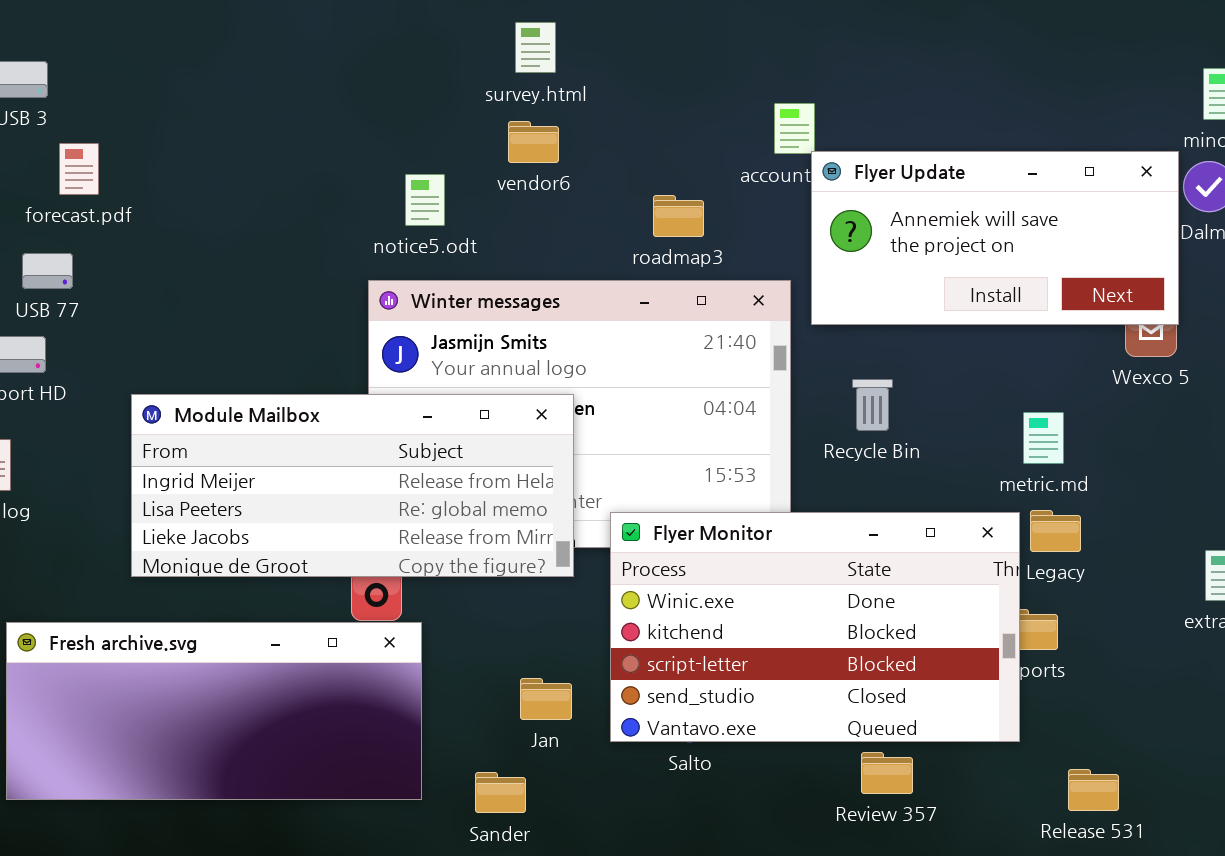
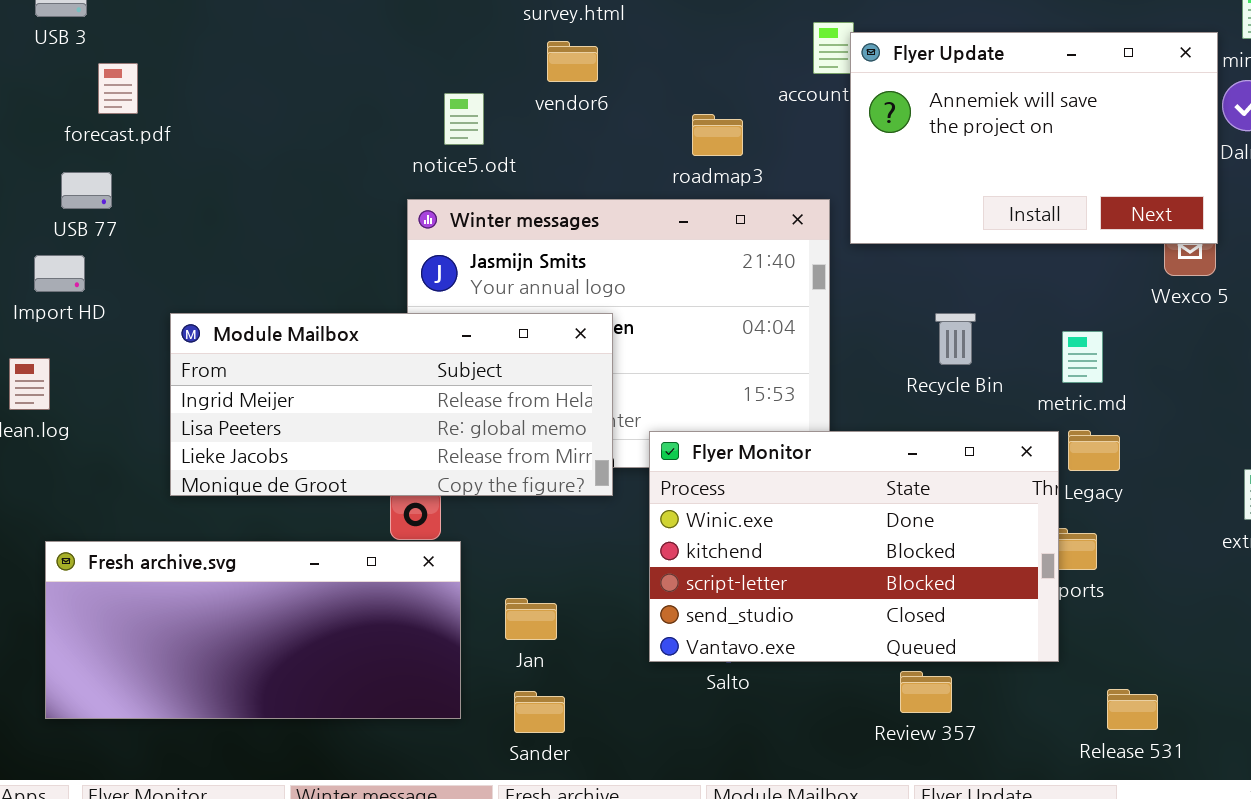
Flyer Update: [811,151,1179,325] -> [850,32,1218,244], resized
Recycle Bin: [852,379,893,431] -> [935,313,976,365], moved
Jan: [520,678,572,720] -> [505,598,557,640], moved

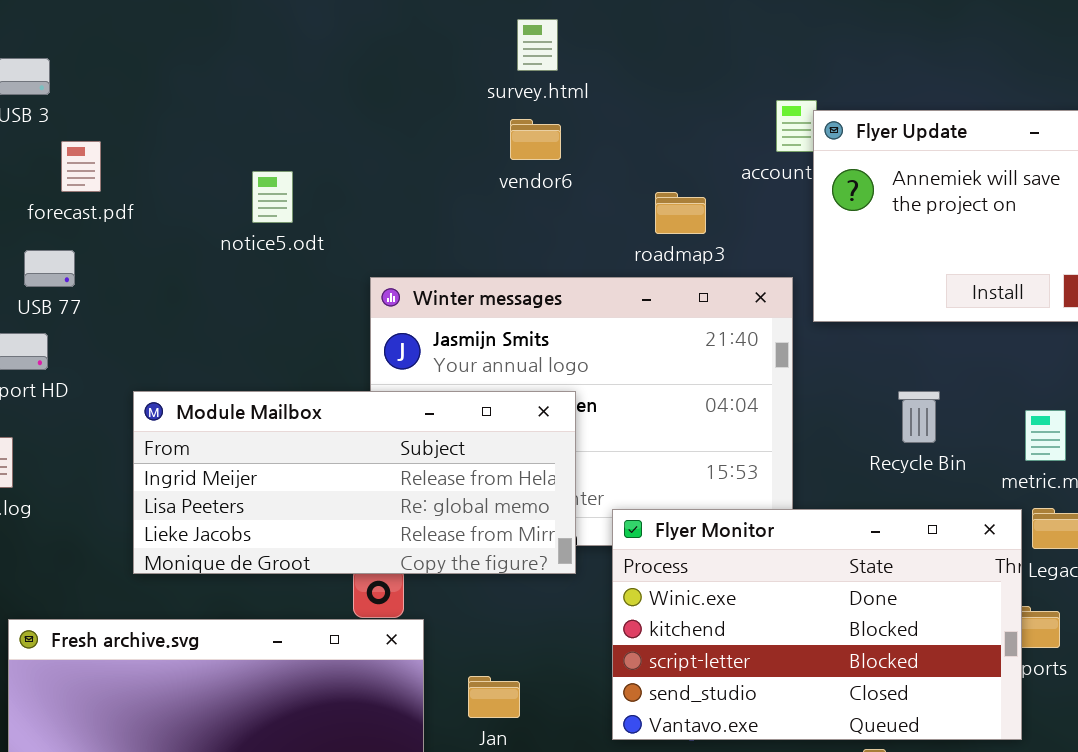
notice5.odt: [444,93,484,145] -> [252,171,293,223], moved

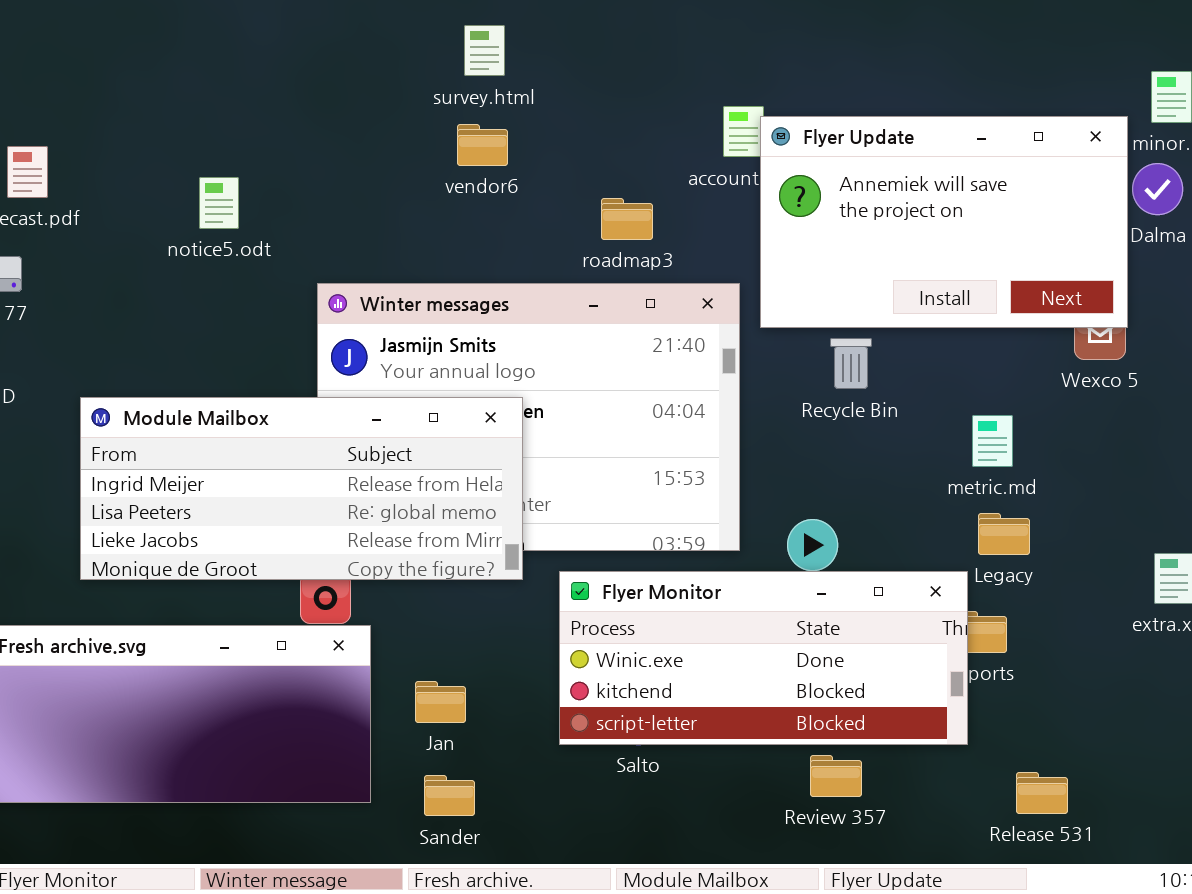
Recycle Bin: [898,391,940,443] -> [830,338,872,389], moved
Flyer Monitor: [612,509,1022,740] -> [559,571,968,745], resized

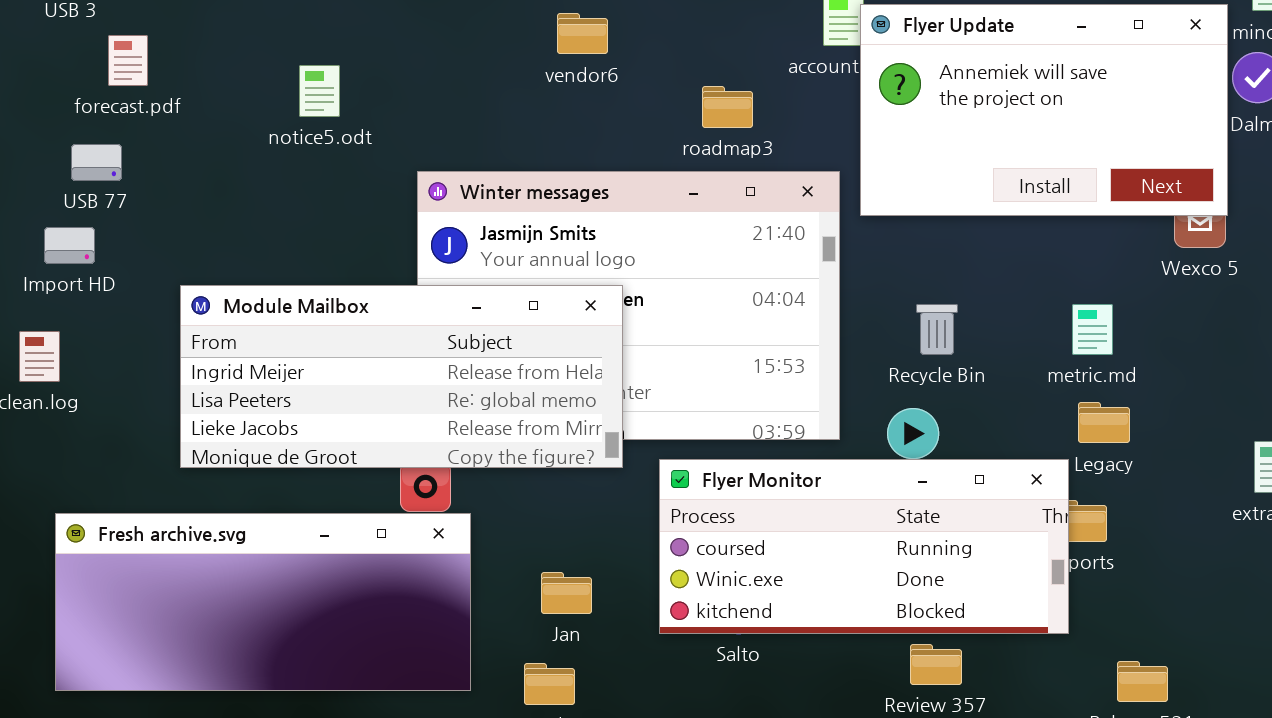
Recycle Bin: [830,338,872,389] -> [916,304,958,355], moved
Flyer Monitor: [559,571,968,745] -> [659,459,1069,634], scrolled up 1 row
Jan: [415,681,466,723] -> [541,572,592,614], moved

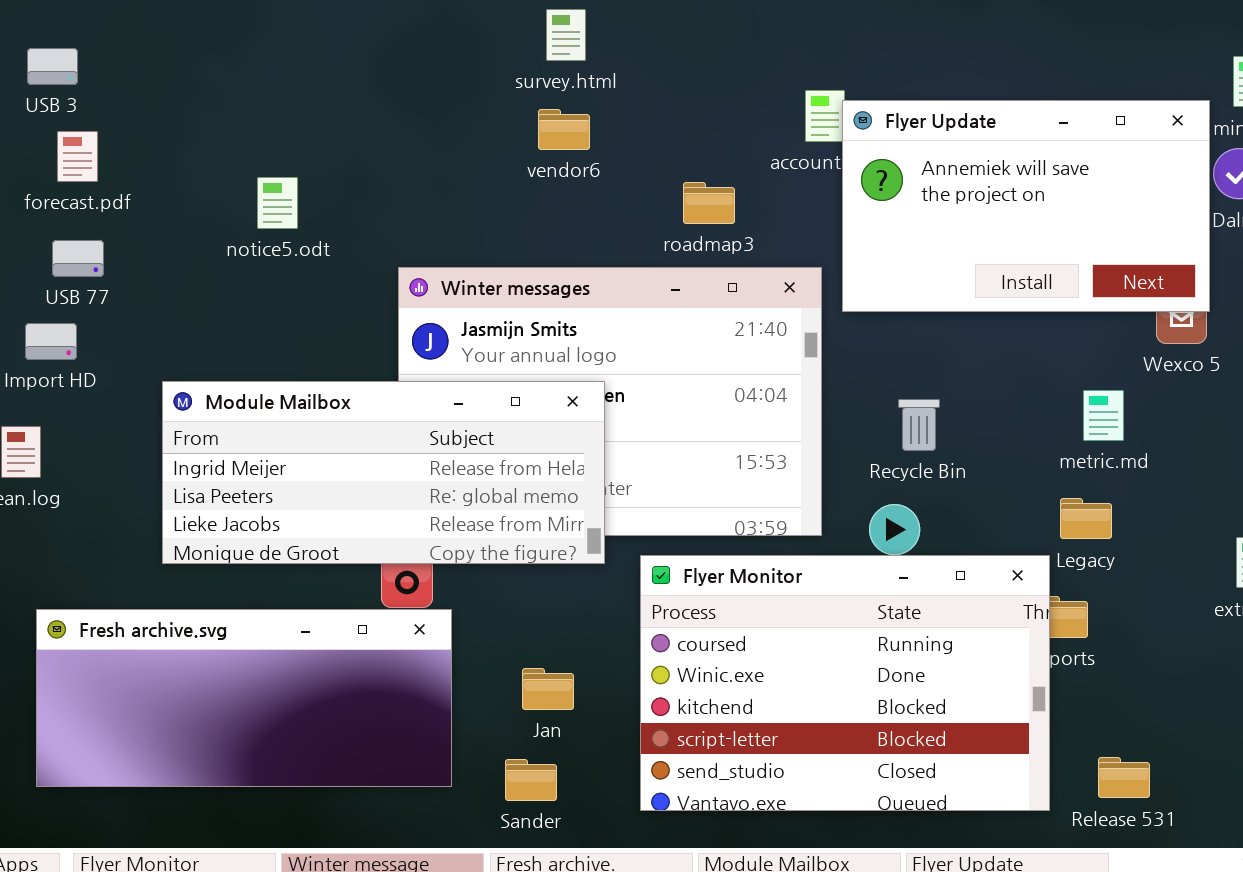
forecast.pdf: [108,35,148,86] -> [57,131,98,182], moved
notice5.odt: [299,65,340,117] -> [257,177,298,229], moved
metric.md: [1072,304,1113,355] -> [1083,390,1124,441], moved
Flyer Monitor: [659,459,1069,634] -> [640,555,1050,811], resized

